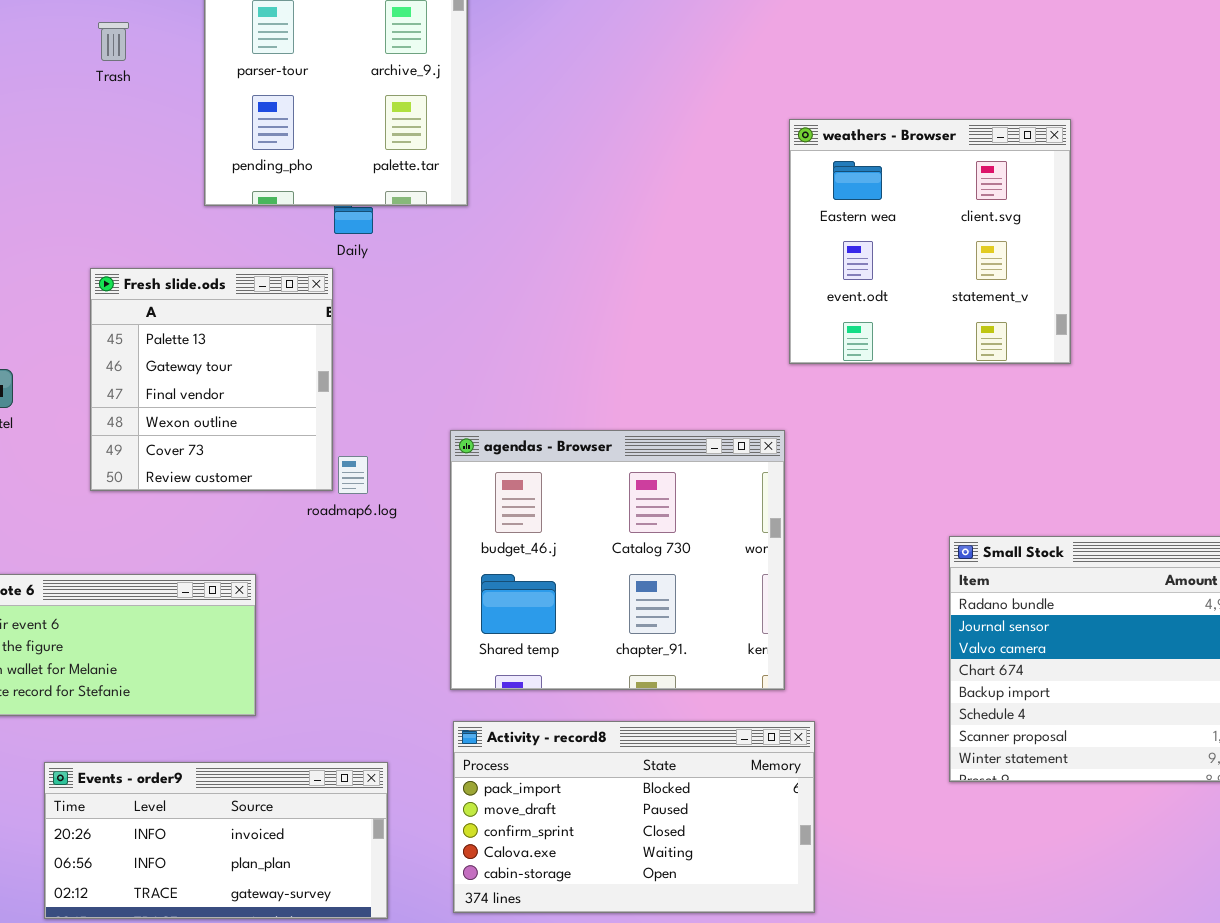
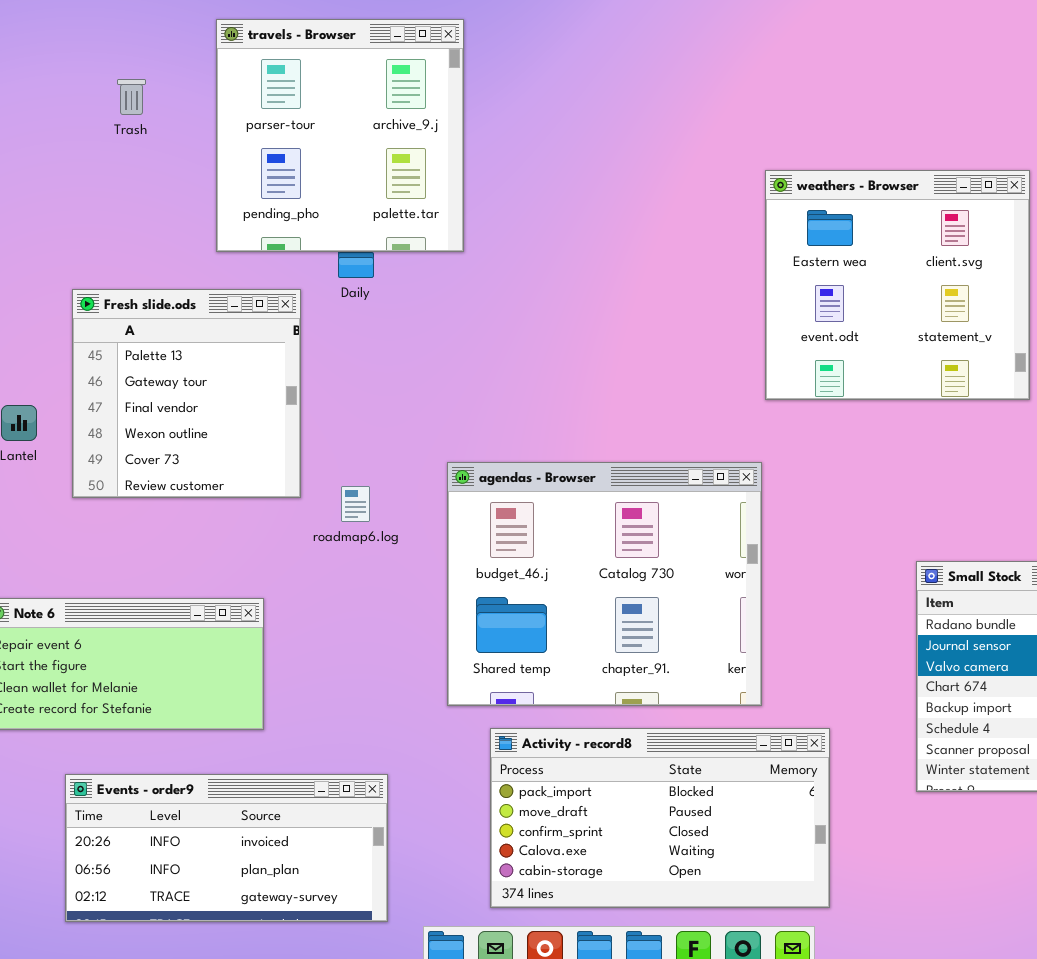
Fresh slide.ods: [90,268,333,491] -> [72,289,301,498], moved
Activity - record8: [453,721,815,913] -> [490,728,830,908], moved

